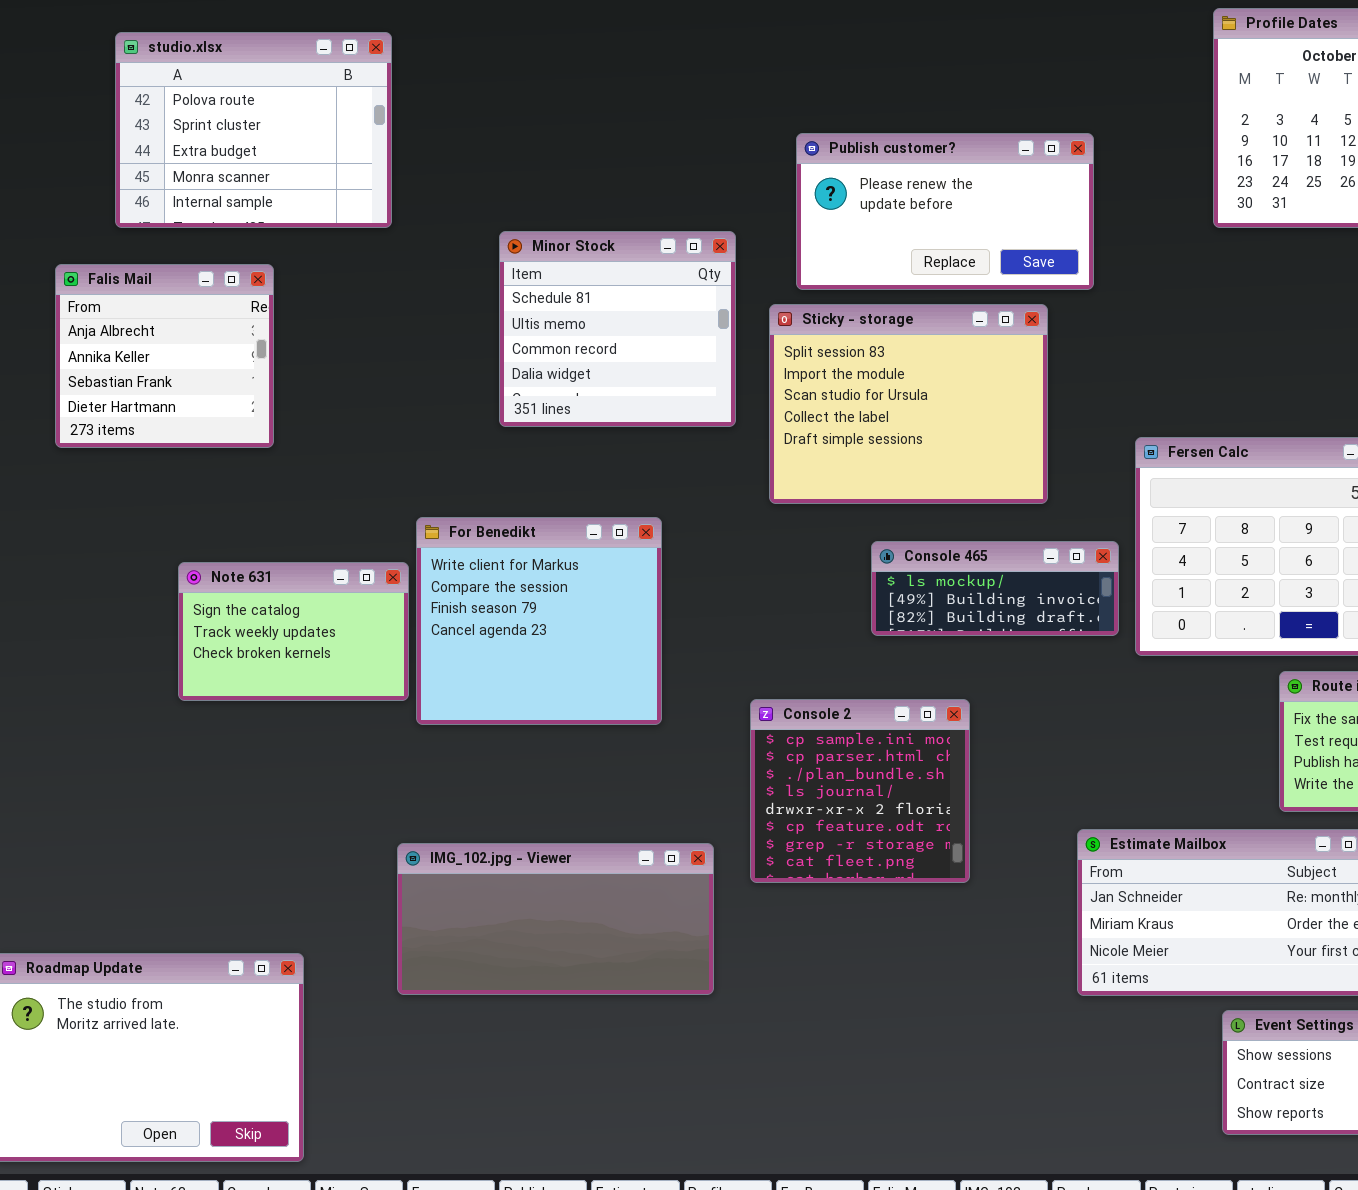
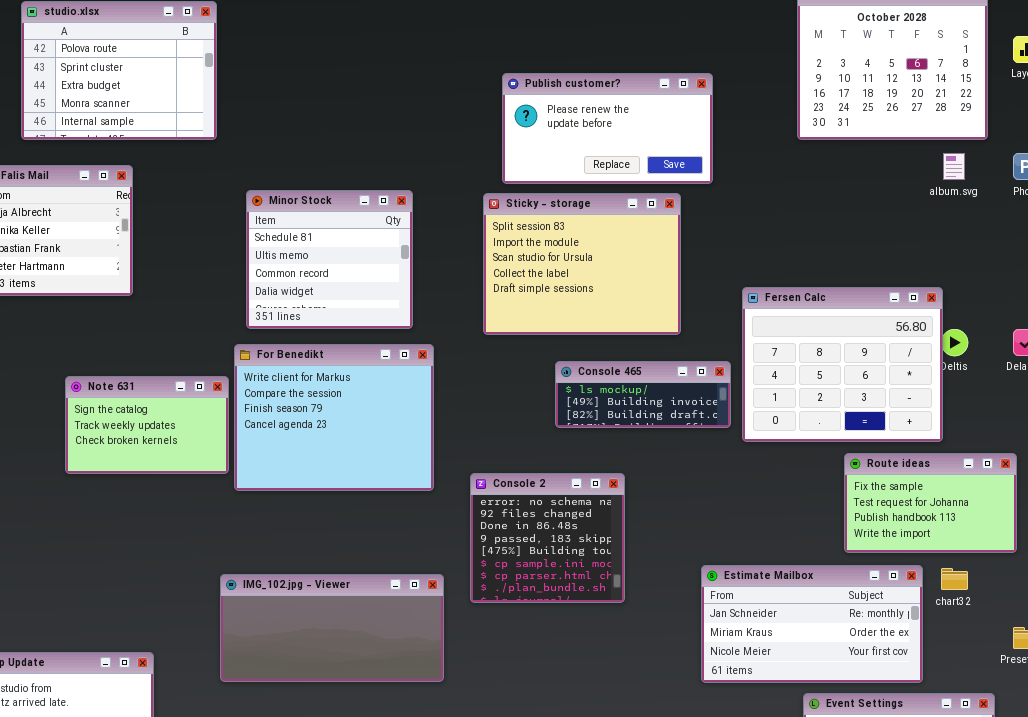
Minor Stock: [499,231,736,427] -> [246,190,413,329], moved
For Benedikt: [416,517,662,725] -> [234,344,434,491], resized
Console 2: [750,699,970,883] -> [470,473,625,603], scrolled up 5 rows

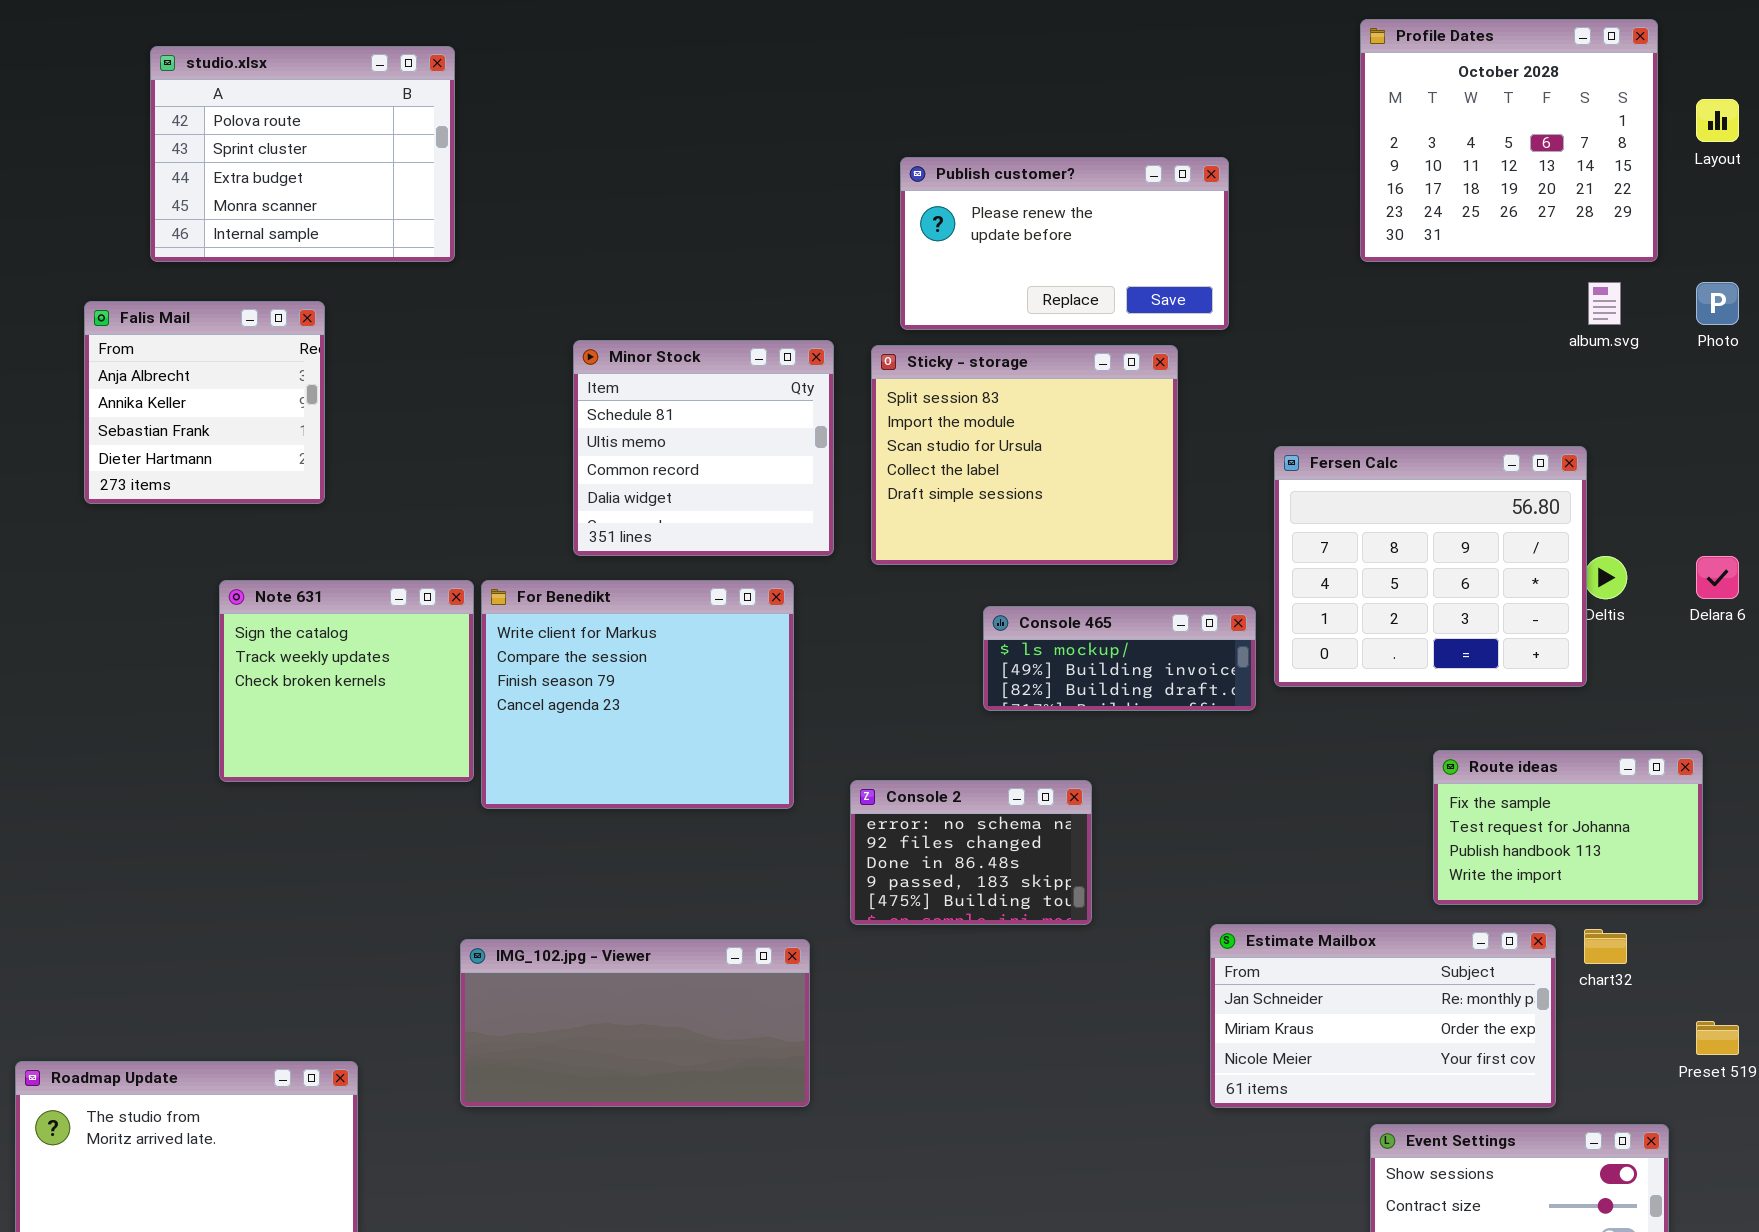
Minor Stock: [246,190,413,329] -> [573,340,834,556], moved
Fersen Calc: [742,287,943,442] -> [1274,446,1587,687], moved
Note 631: [65,376,229,474] -> [219,580,474,782], resized
Console 2: [470,473,625,603] -> [850,780,1092,925], resized

